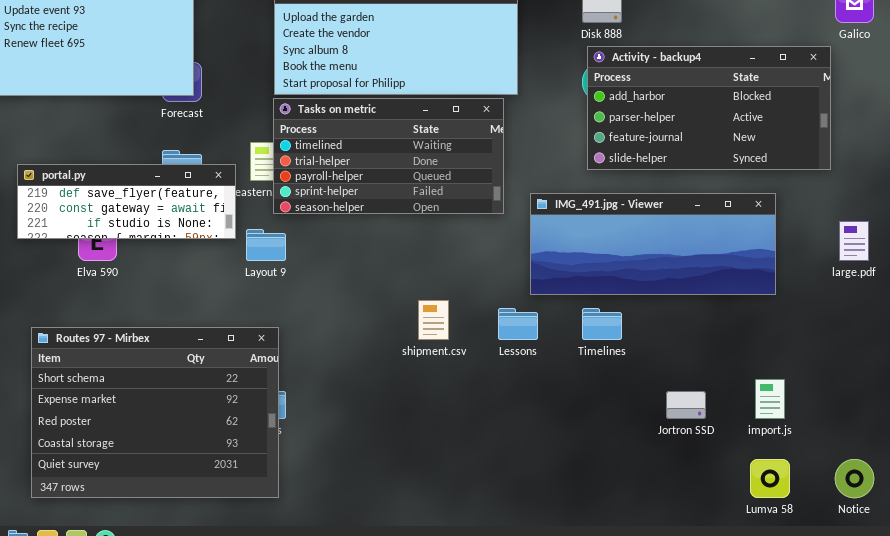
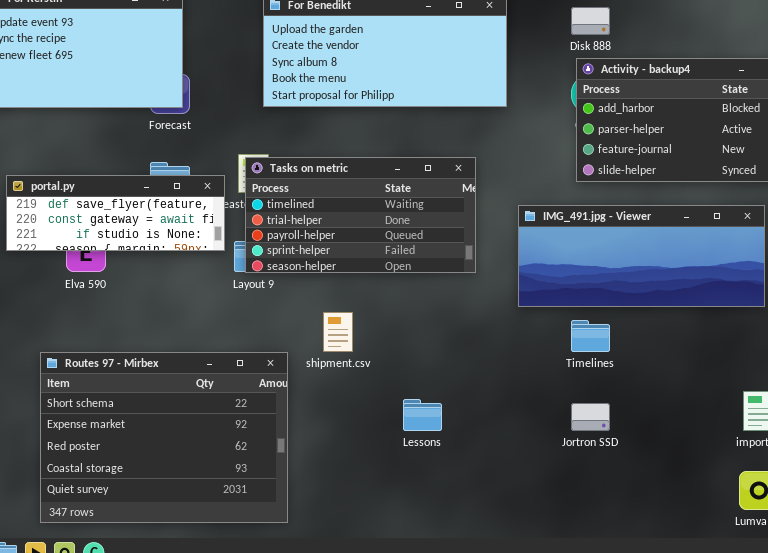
Tasks on metric: [273,98,504,214] -> [245,157,476,273], moved
shipment.csv: [418,300,449,340] -> [323,312,353,352], moved
Lessons: [498,308,538,340] -> [403,399,442,431], moved
Routes 97 - Mirbex: [31,327,279,498] -> [40,352,288,523], moved
Jortron SSD: [666,391,706,419] -> [571,403,610,431], moved

